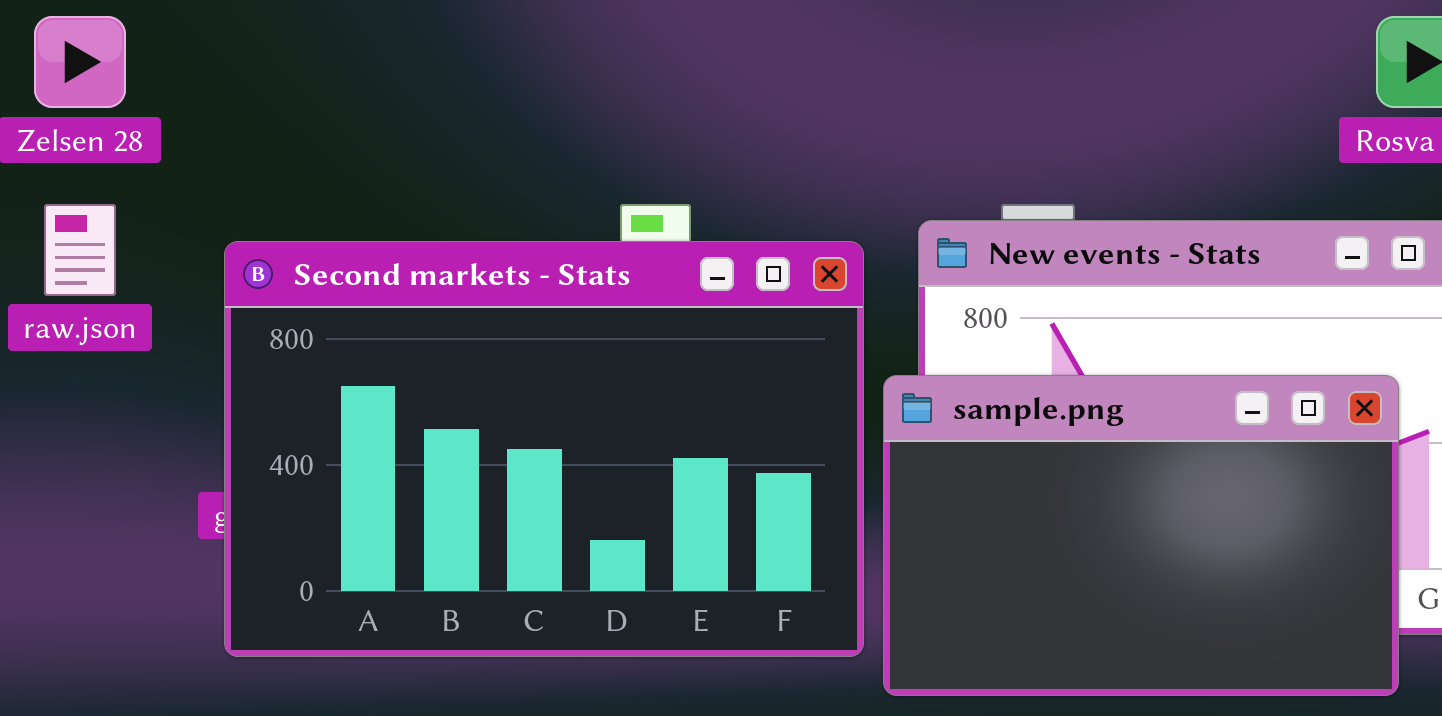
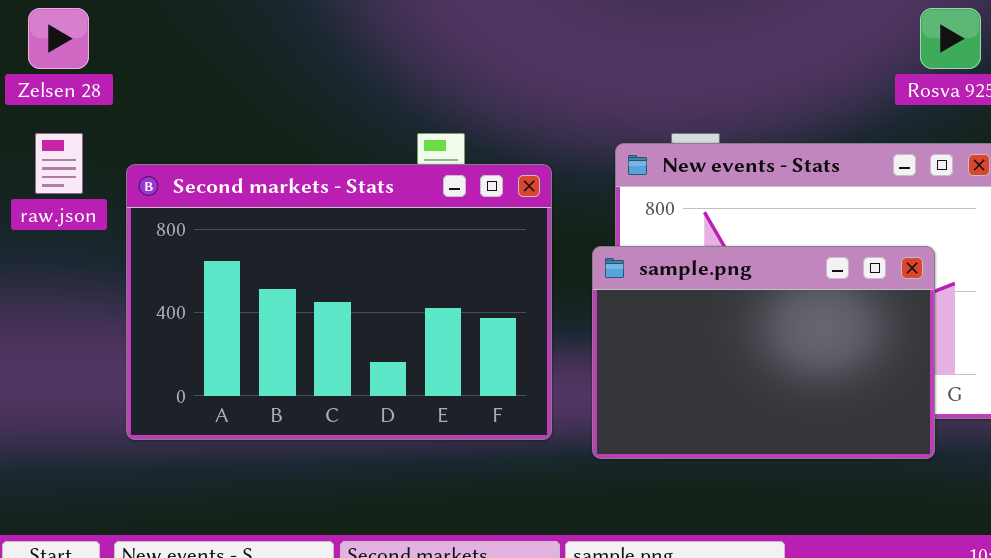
Second markets - Stats: [224,241,864,657] -> [126,164,552,440], moved

